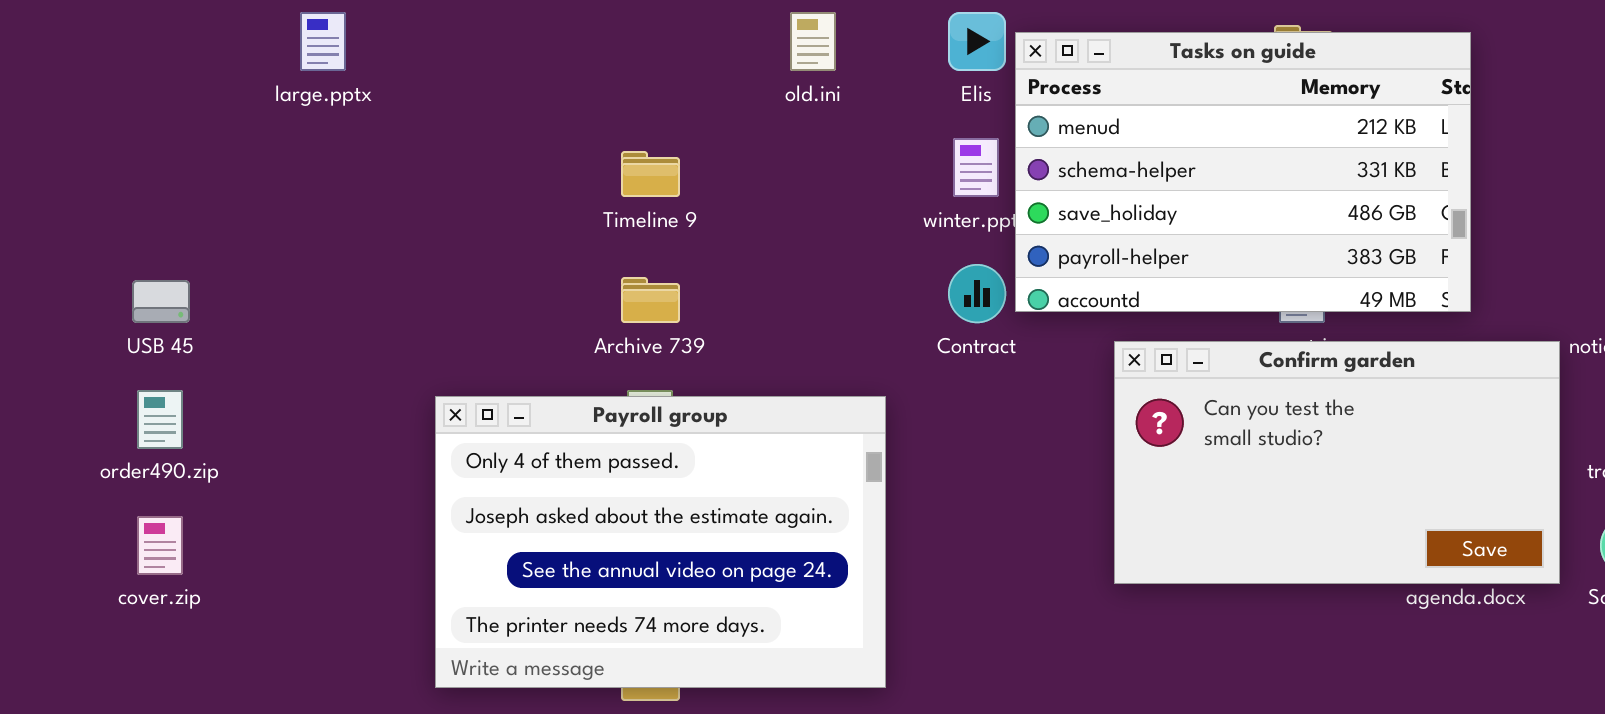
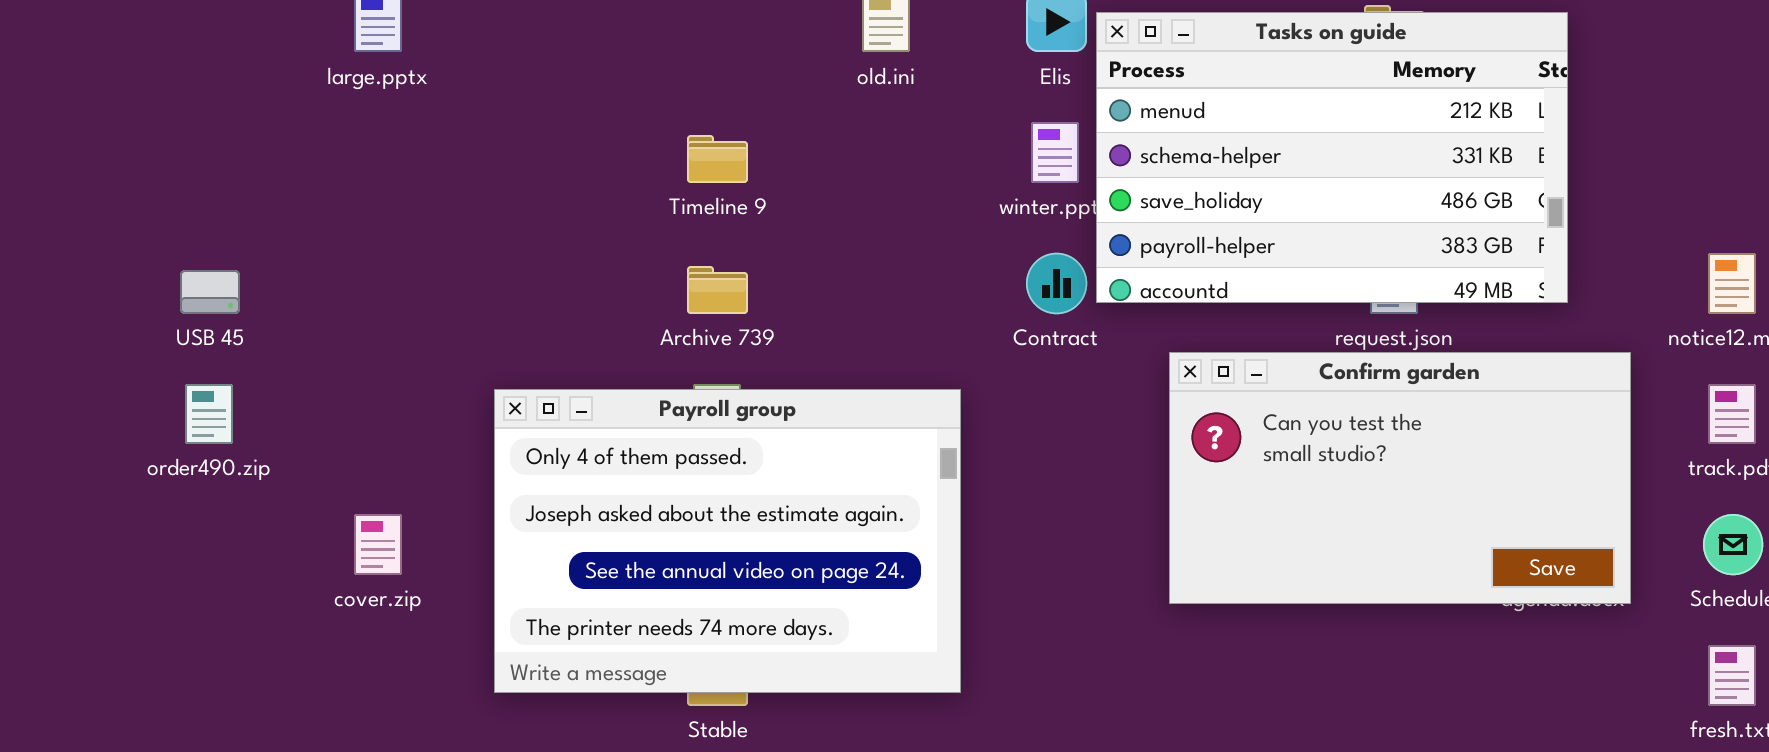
Confirm garden: [1114,341,1560,584] -> [1169,352,1631,604], moved
cover.zip: [137,516,183,575] -> [354,514,402,575], moved

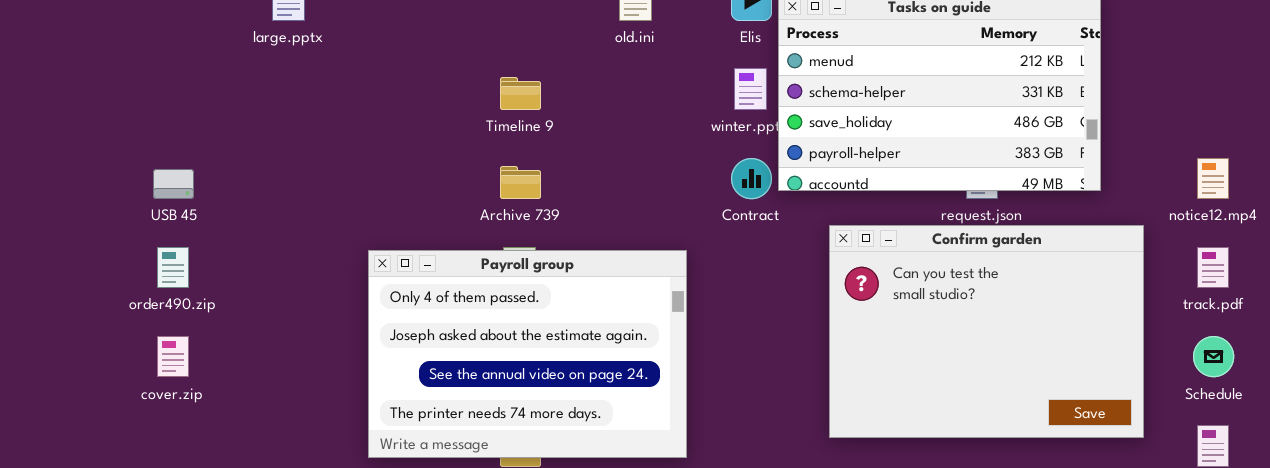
Confirm garden: [1169,352,1631,604] -> [829,225,1144,438], resized
cover.zip: [354,514,402,575] -> [157,336,189,377], moved

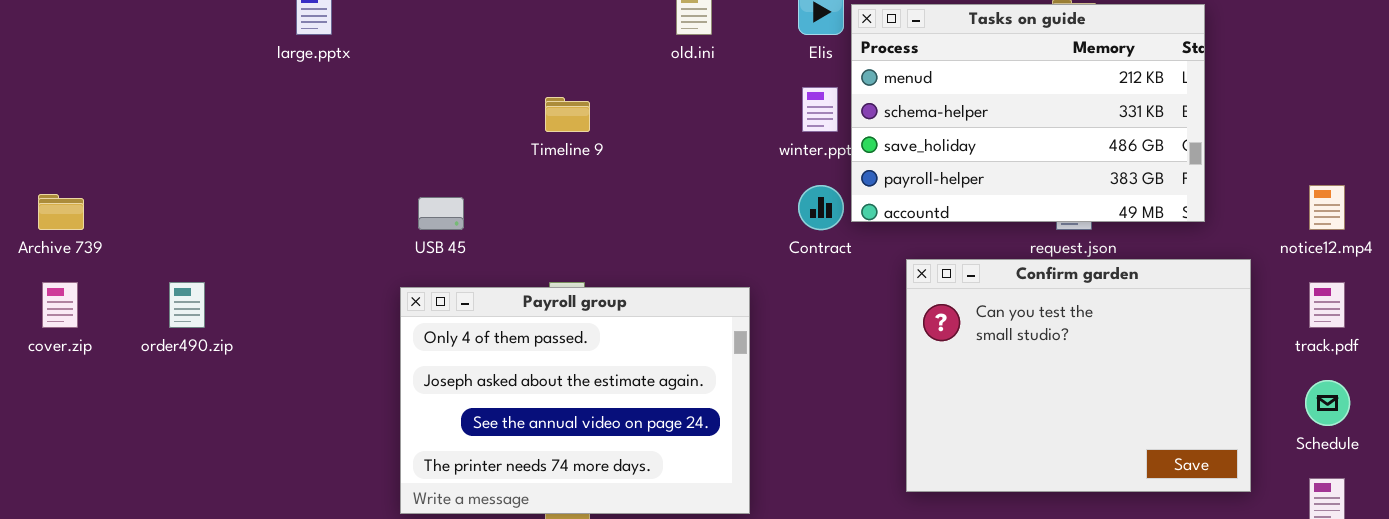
Archive 739: [500,166,541,199] -> [38,194,84,230], moved
USB 45: [153,169,194,199] -> [418,197,464,230], moved
cover.zip: [157,336,189,377] -> [42,282,78,328], moved

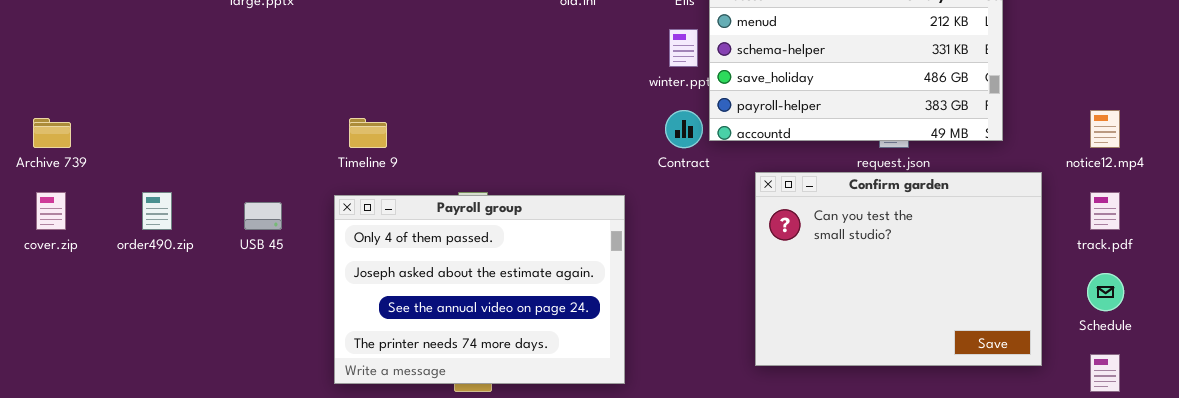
Timeline 9: [545,97,590,132] -> [349,118,387,148], moved
USB 45: [418,197,464,230] -> [244,202,282,230], moved

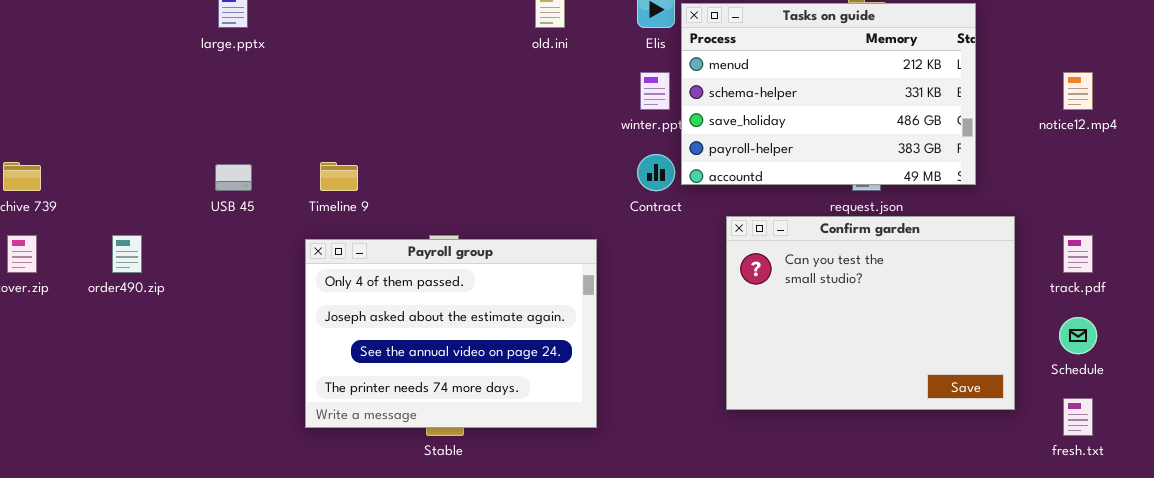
notice12.mp4: [1090,110,1120,148] -> [1063,72,1093,110], moved
USB 45: [244,202,282,230] -> [215,164,252,191], moved

